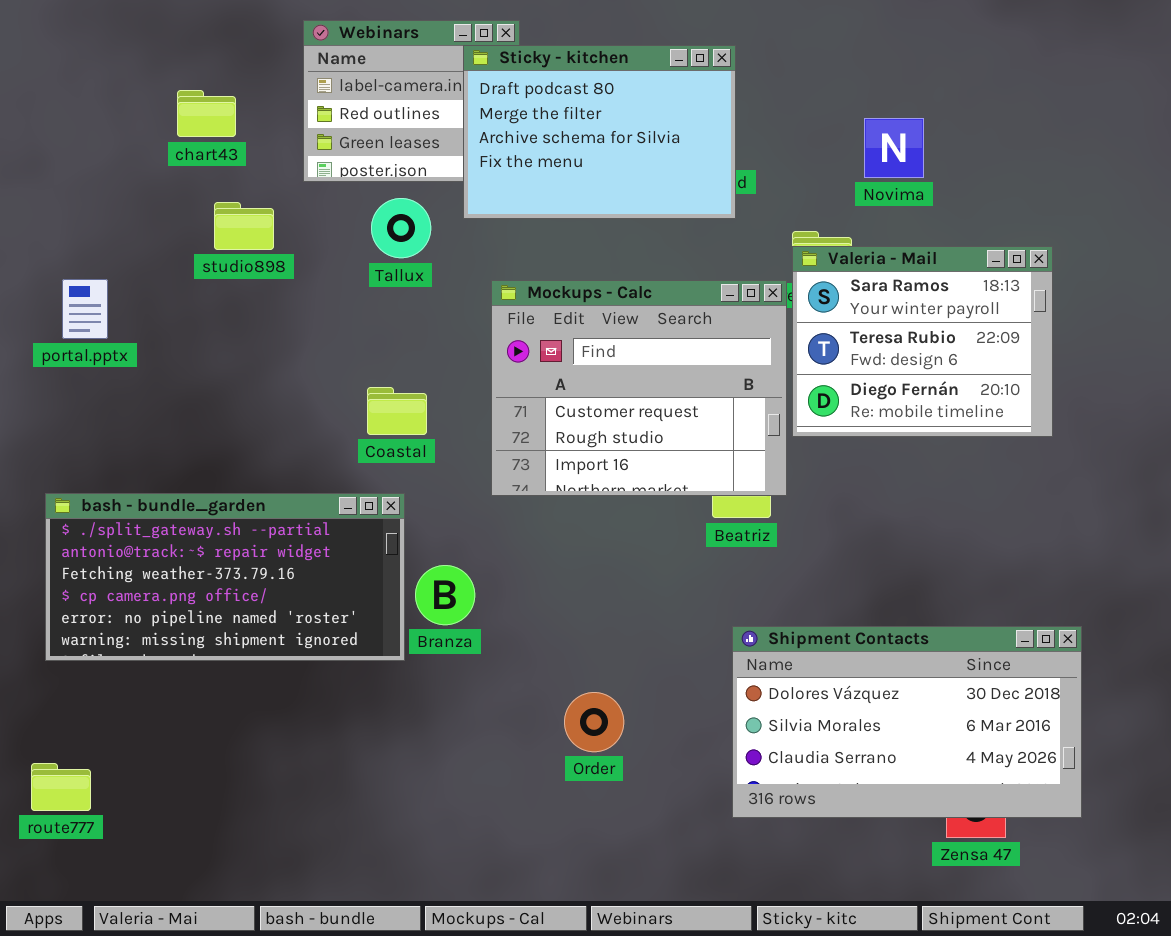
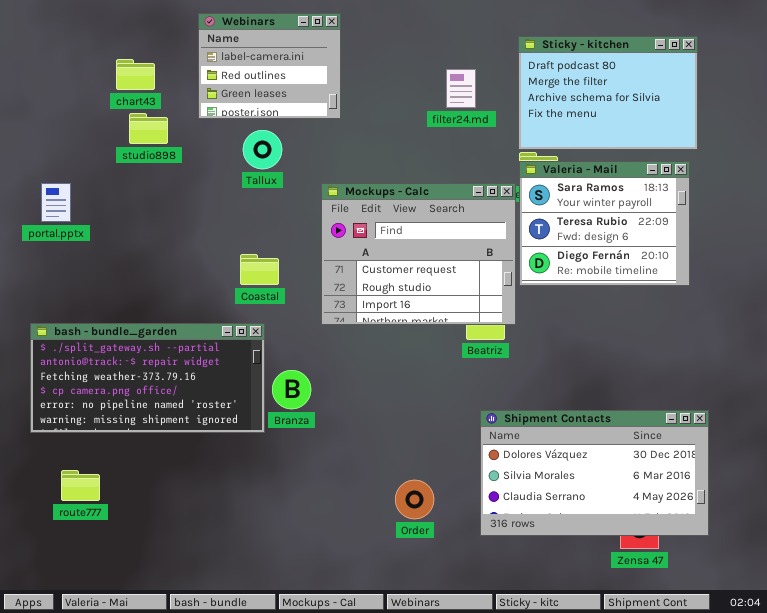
Sticky - kitchen: [463,45,736,219] -> [518,36,698,150], moved
studio898: [214,202,274,250] -> [129,113,168,144], moved
Order: [564,692,624,752] -> [395,480,434,519], moved
route777: [31,763,91,811] -> [61,470,100,501], moved

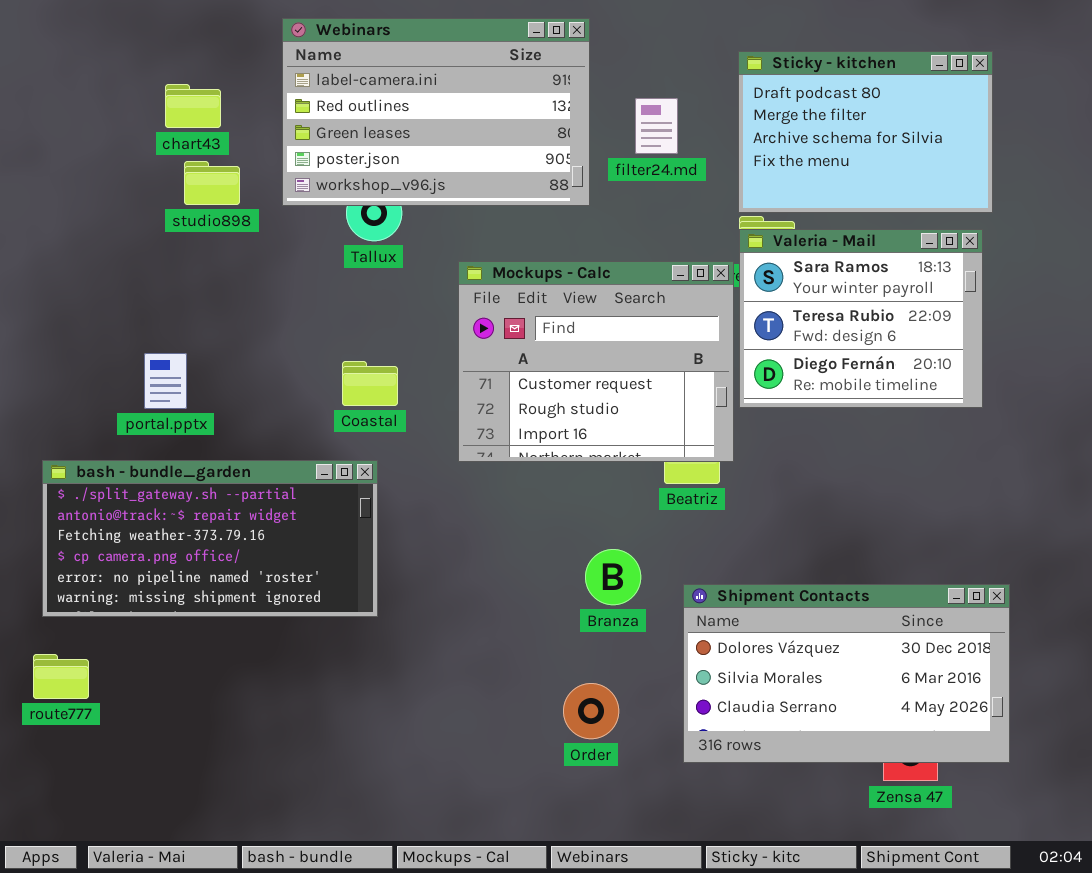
Webinars: [198,13,341,119] -> [282,18,590,206], resized
portal.pptx: [41,183,71,222] -> [144,353,187,409], moved
Branza: [272,370,311,409] -> [585,549,641,605], moved
route777: [61,470,100,501] -> [33,654,89,699], moved

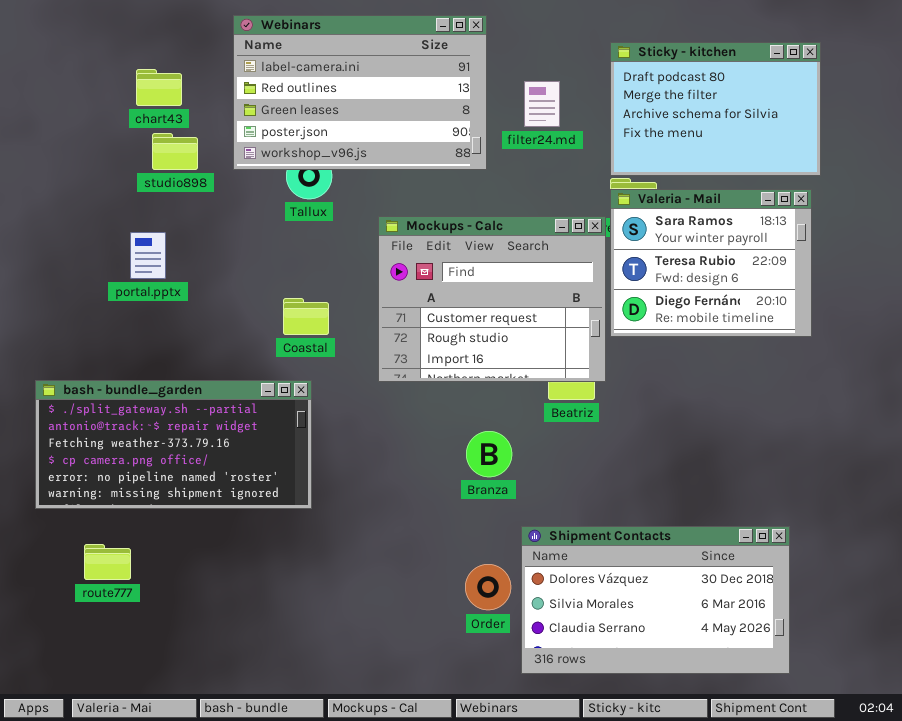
portal.pptx: [144,353,187,409] -> [130,232,166,279], moved
Branza: [585,549,641,605] -> [466,431,512,477], moved
Shipment Contacts: [683,584,1010,763] -> [521,526,790,674], moved
route777: [33,654,89,699] -> [84,544,131,580], moved

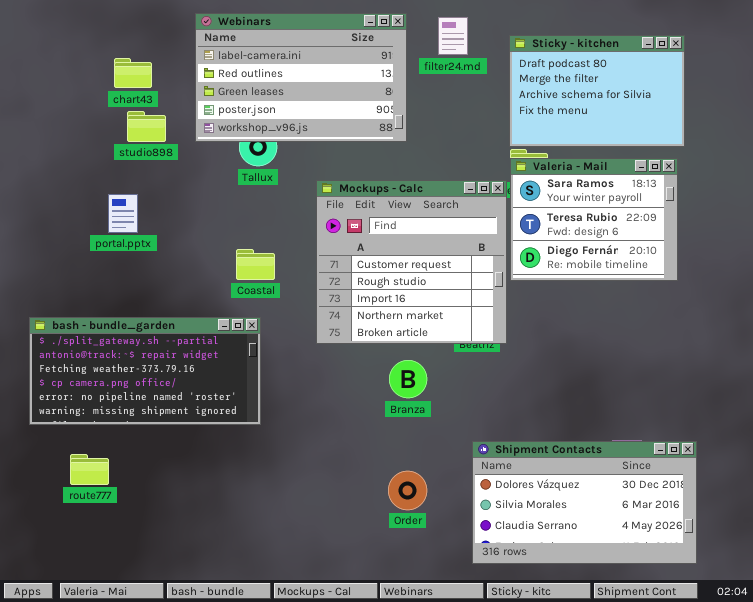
filter24.md: [524,81,560,127] -> [438,17,468,55], moved
Mockups - Calc: [378,216,606,382] -> [316,180,507,344], resized
Shipment Contacts: [521,526,790,674] -> [472,441,697,564], moved

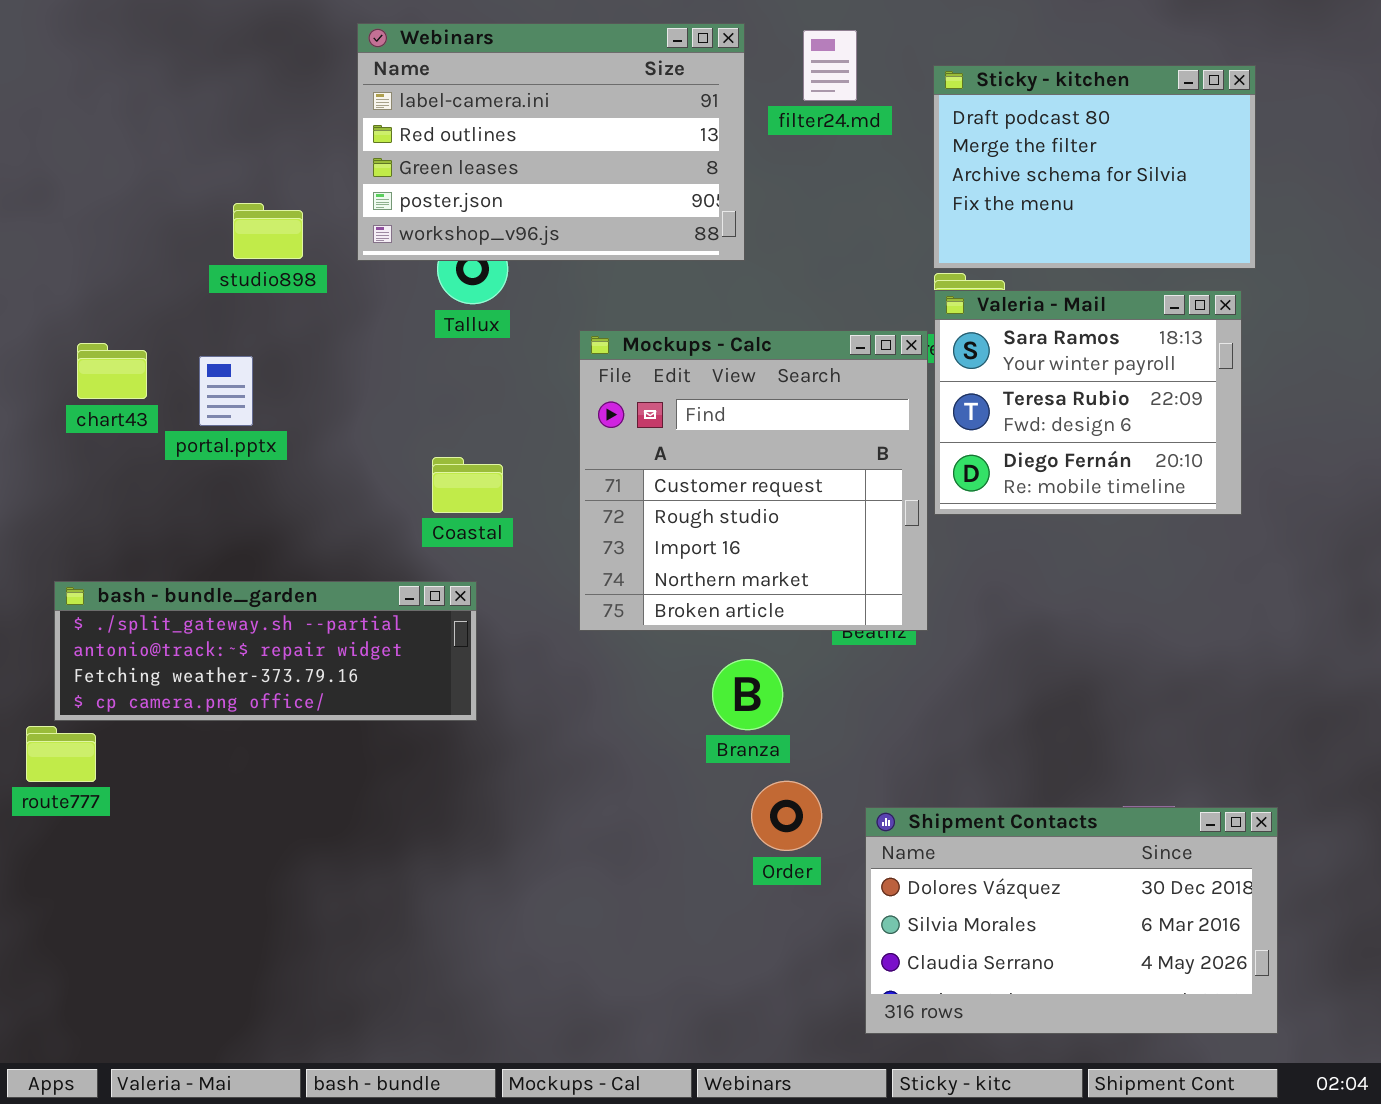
chart43: [114,58,152,88] -> [77,343,147,399], moved
bash - bundle_garden: [29,317,261,425] -> [54,581,477,721], resized
route777: [70,454,109,485] -> [26,726,96,782], moved
Order: [388,471,427,510] -> [751,781,822,851], moved

